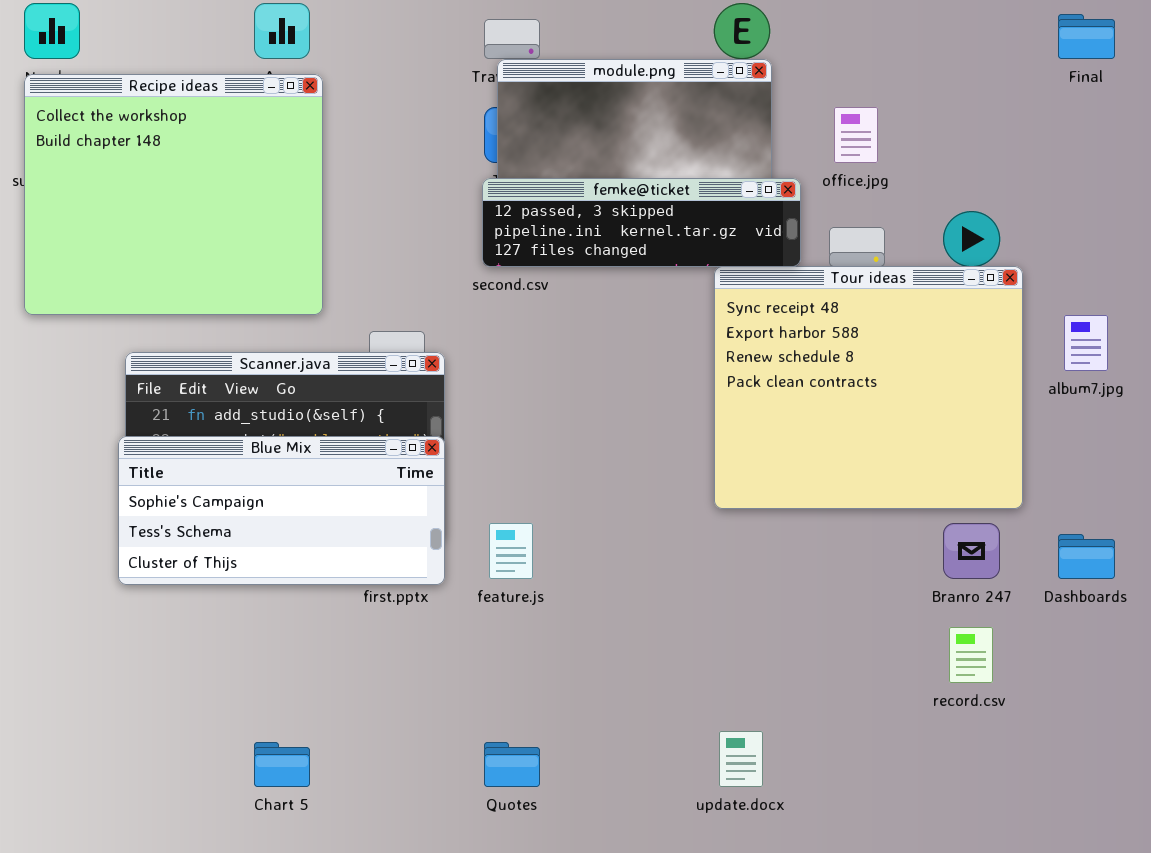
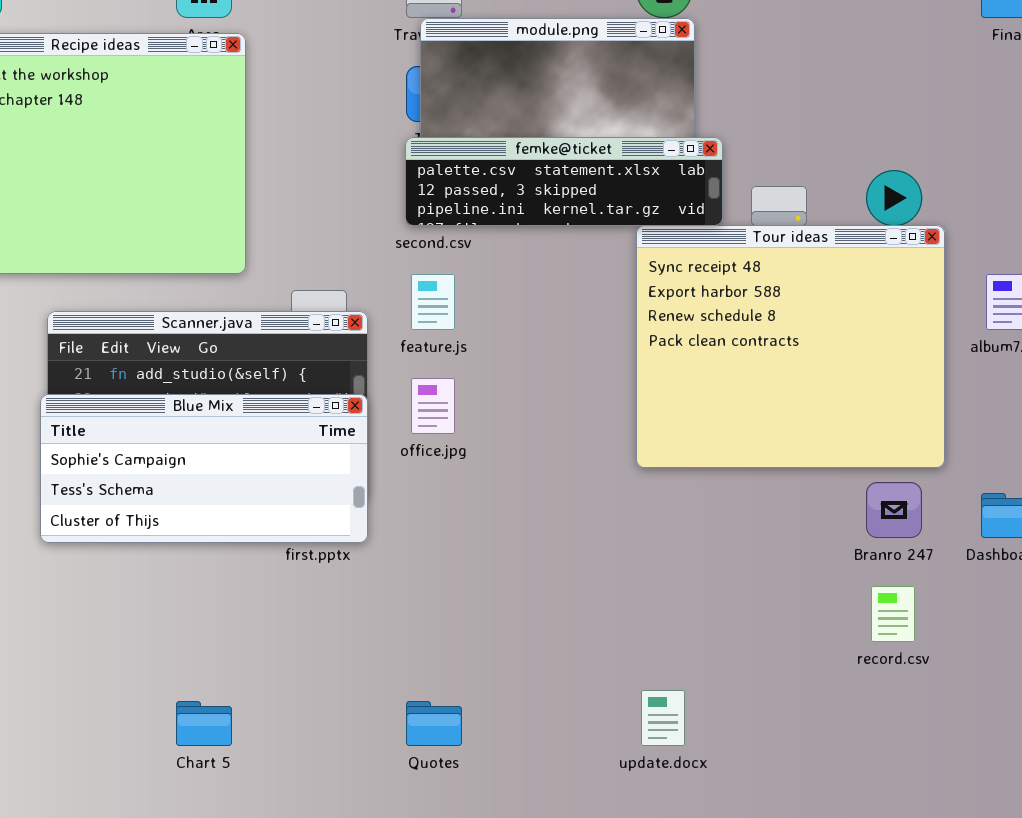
office.jpg: [834,107,878,163] -> [411,378,455,434], moved
femke@ticket: [482,178,801,267] -> [405,137,723,226], scrolled up 1 row
feature.js: [489,523,533,579] -> [411,274,455,330], moved

